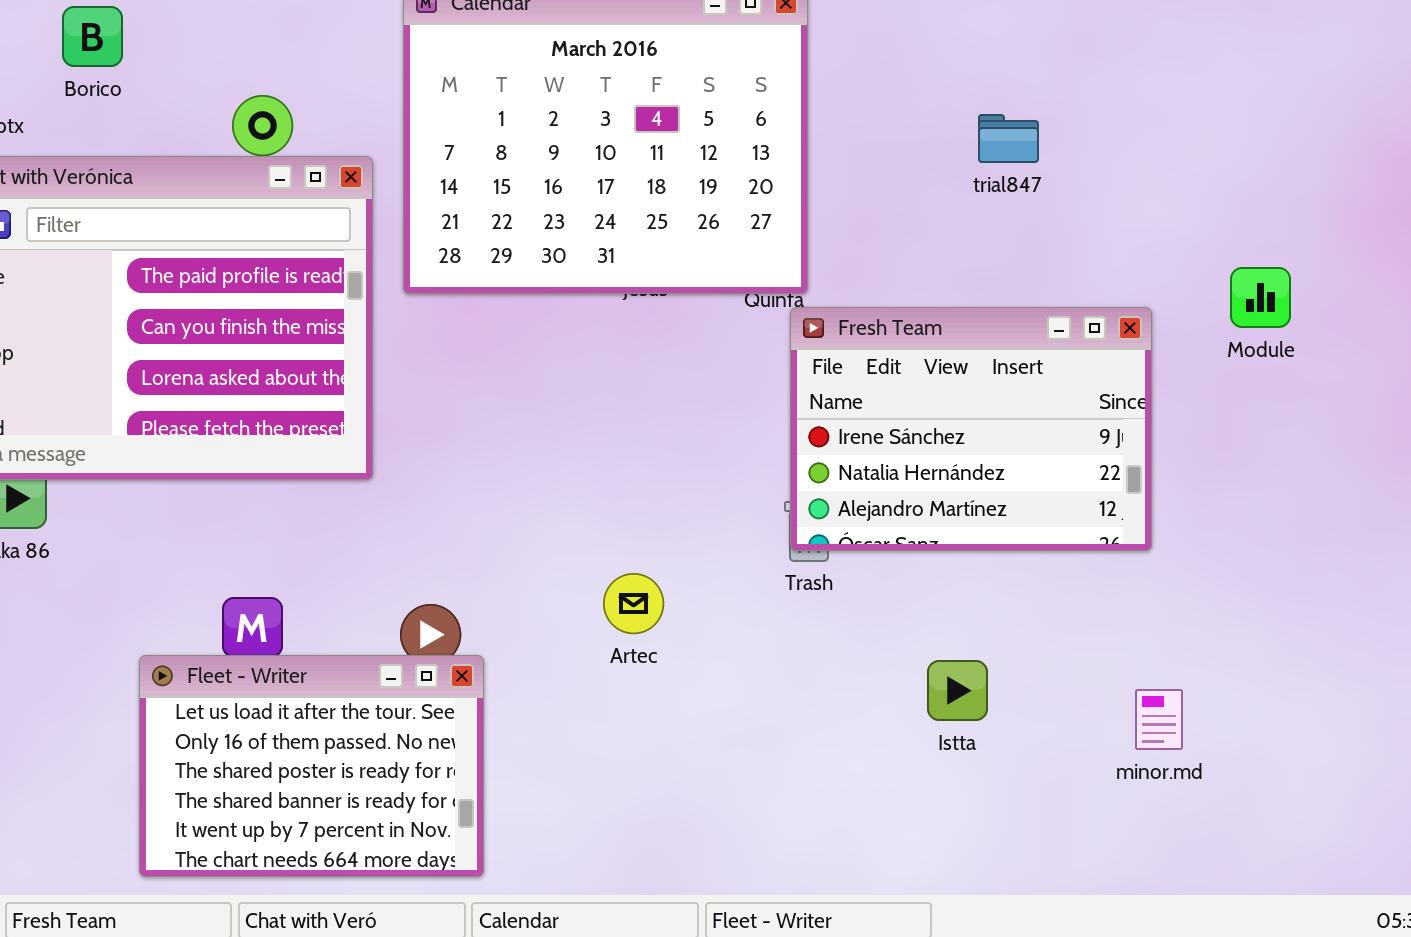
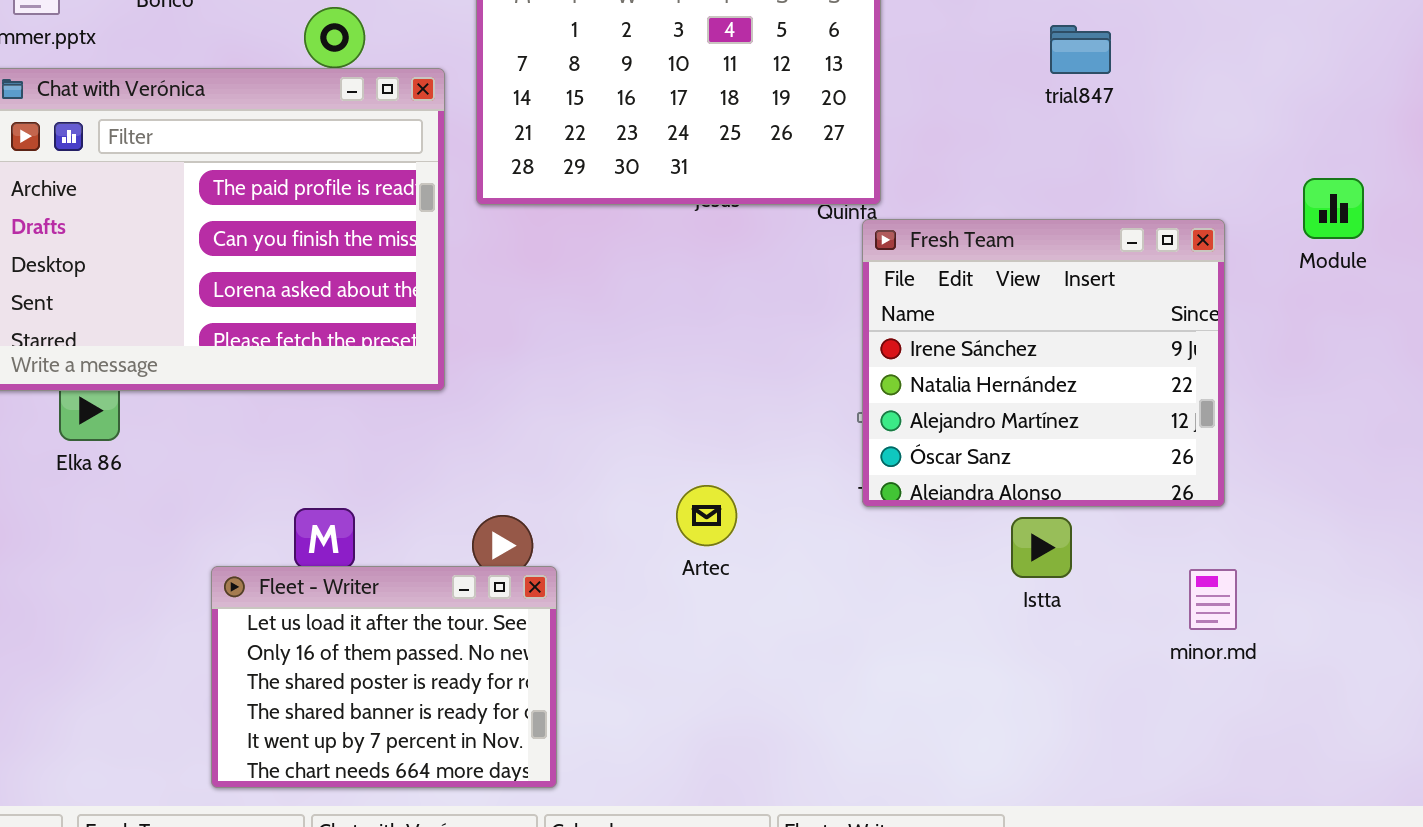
Fresh Team: [790,307,1152,551] -> [862,219,1225,507], resized
Istta: [927,660,988,721] -> [1011,517,1072,578], moved
minor.md: [1135,689,1183,750] -> [1189,569,1237,630], moved

